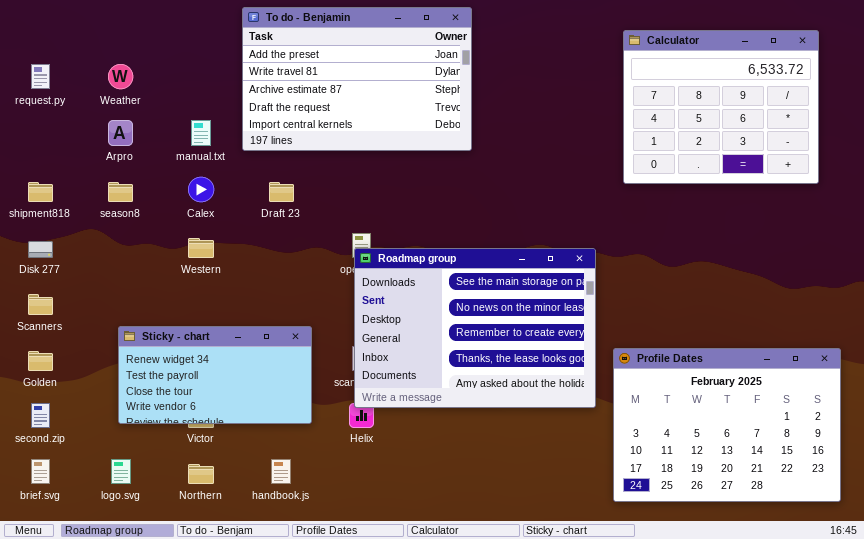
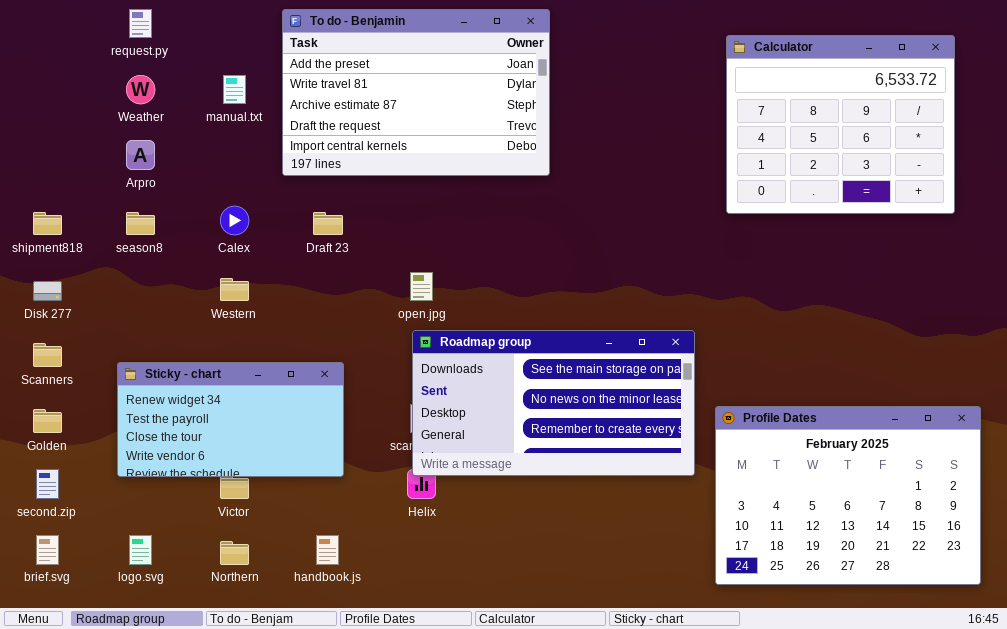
request.py: [31,64,50,89] -> [129,9,152,38], moved
manual.txt: [191,120,211,146] -> [223,75,246,104], moved
Roadmap group: [354,248,596,408] -> [412,330,695,476], resized
Sticky - chart: [118,326,312,424] -> [117,362,344,477], moved

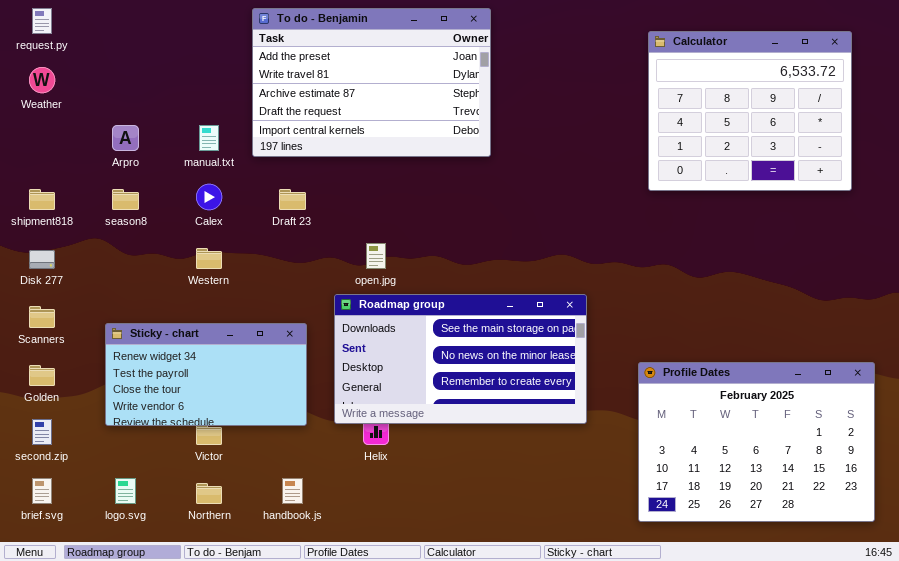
request.py: [129,9,152,38] -> [32,8,52,34], moved
Weather: [126,75,155,104] -> [29,67,55,93], moved
manual.txt: [223,75,246,104] -> [199,125,219,151], moved
Roadmap group: [412,330,695,476] -> [334,294,587,424], moved

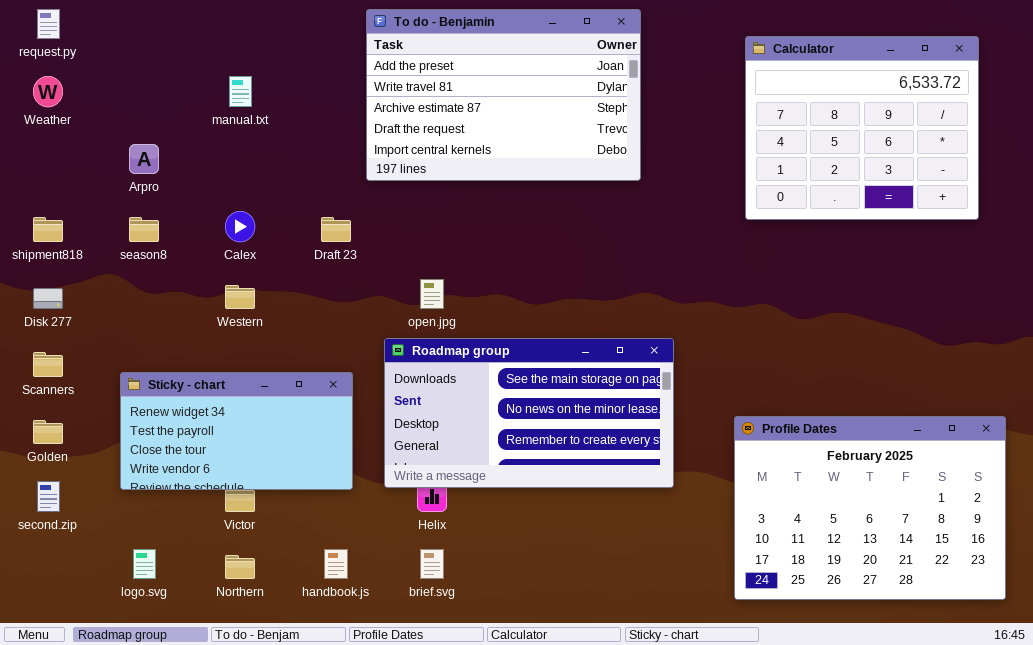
To do - Benjamin: [252,8,491,157] -> [366,9,641,181], moved
manual.txt: [199,125,219,151] -> [229,76,252,107], moved
brief.svg: [32,478,52,504] -> [420,549,444,579], moved

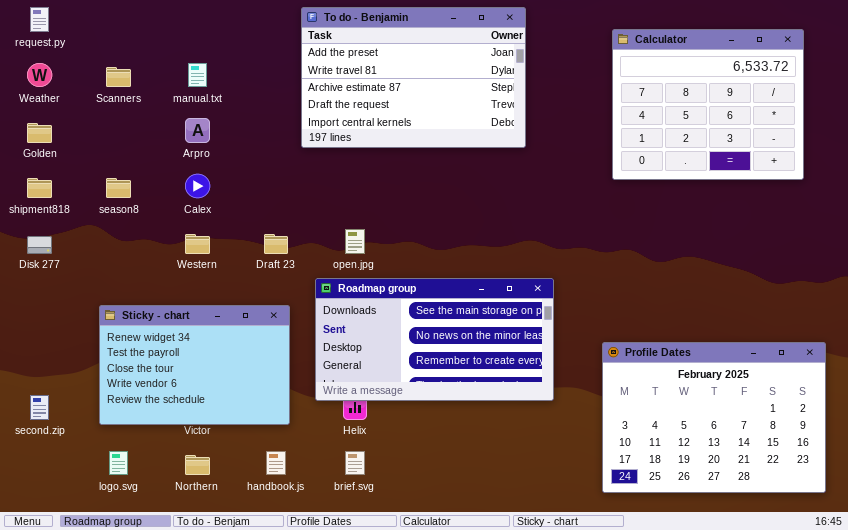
Arpro: [129,144,159,174] -> [185,118,210,143], moved
Draft 23: [321,217,351,242] -> [264,234,288,254], moved
Scanners: [33,352,63,377] -> [106,67,131,87], moved
Sticky - chart: [120,372,353,490] -> [99,305,290,425], resized
Golden: [33,420,63,444] -> [27,123,52,143], moved

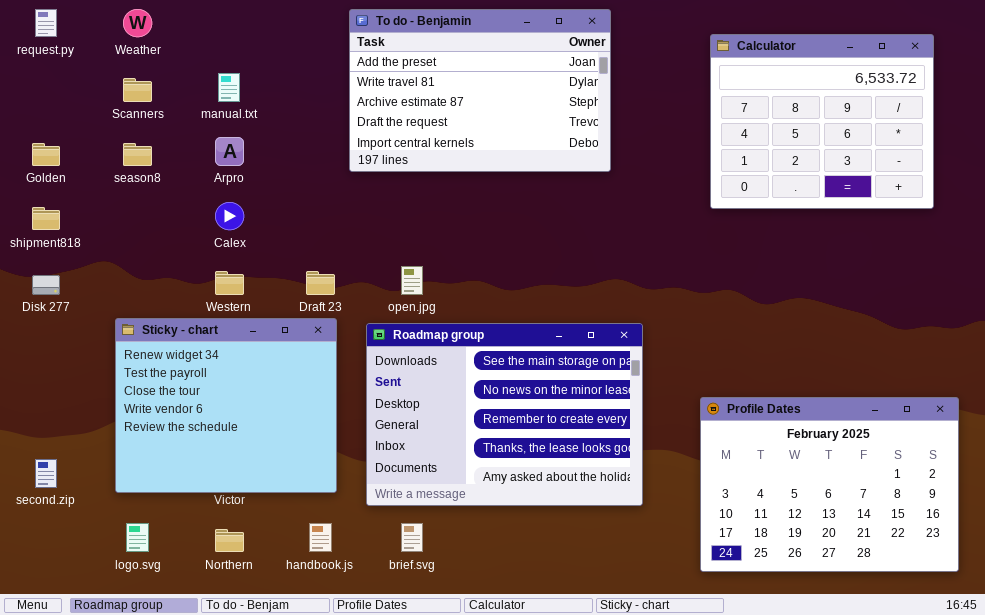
Weather: [27,63,52,87] -> [123,9,152,37], moved
season8: [106,178,131,198] -> [123,143,152,166], moved
Roadmap group: [315,278,554,401] -> [366,323,643,506], resized
Sticky - chart: [99,305,290,425] -> [115,318,337,493], resized

